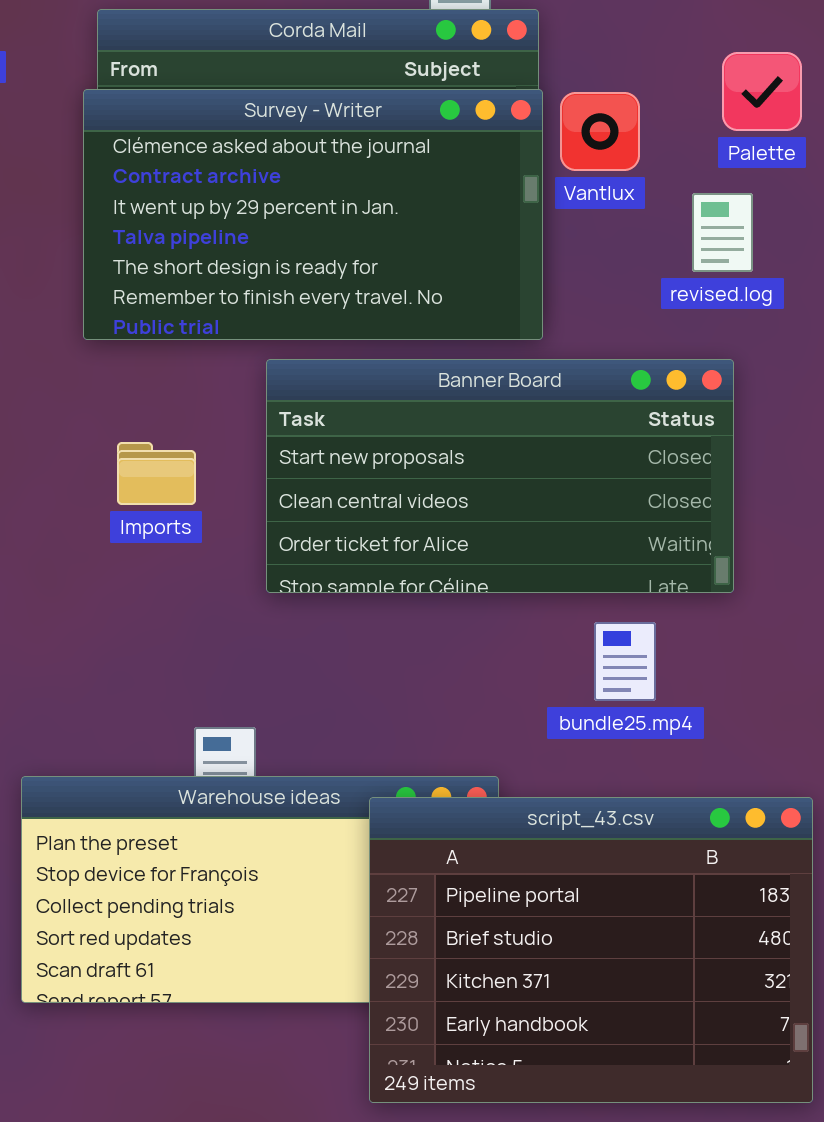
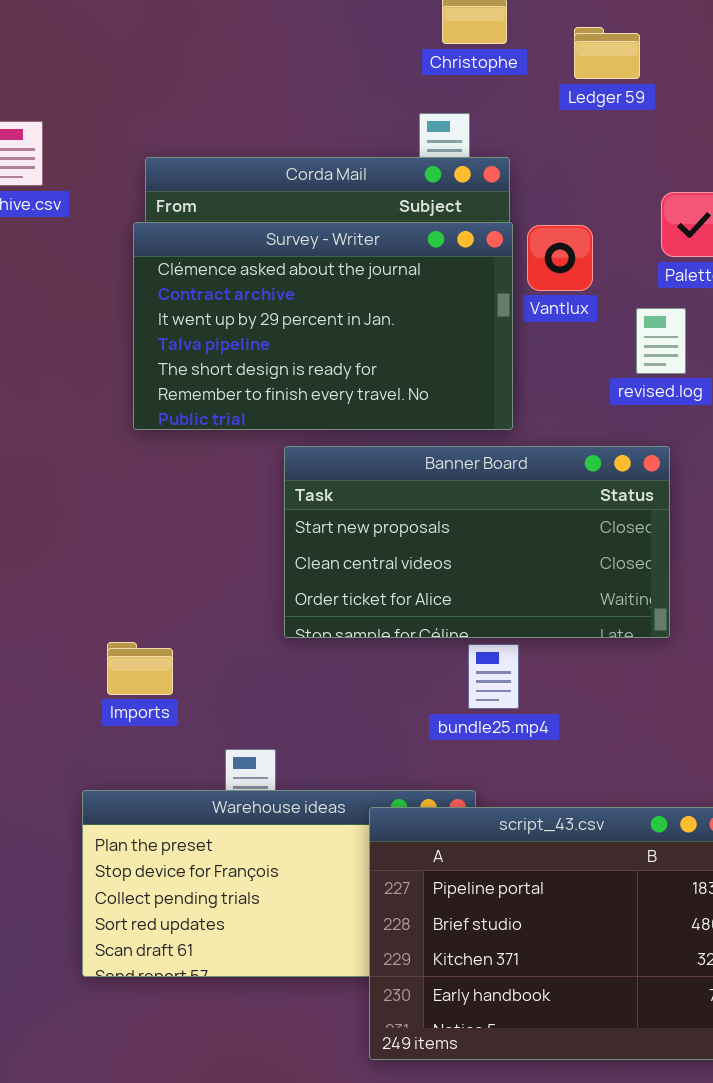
Imports: [117,442,196,505] -> [107,642,173,695], moved
bundle25.mp4: [594,622,656,701] -> [468,644,519,709], moved

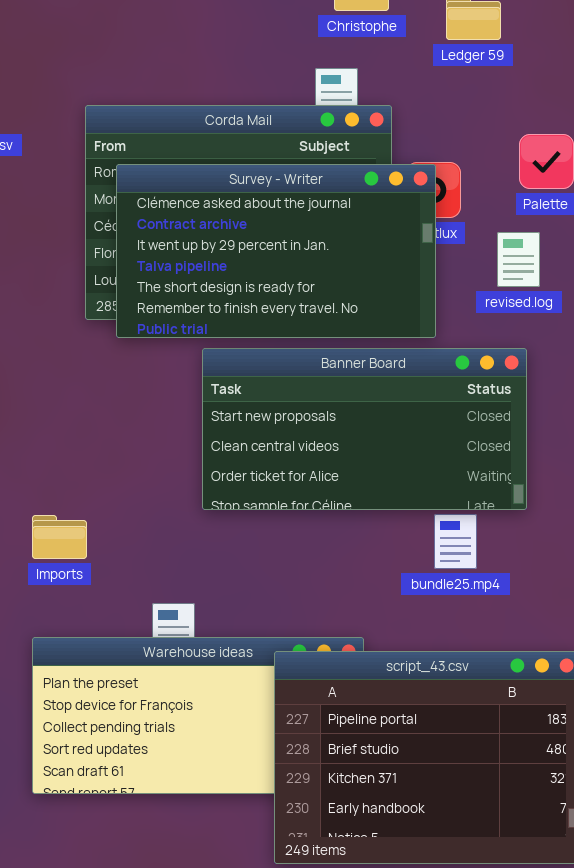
Survey - Writer: [133,222,513,430] -> [116,164,436,338], moved
Imports: [107,642,173,695] -> [32,515,87,559], moved
bundle25.mp4: [468,644,519,709] -> [434,514,477,569], moved

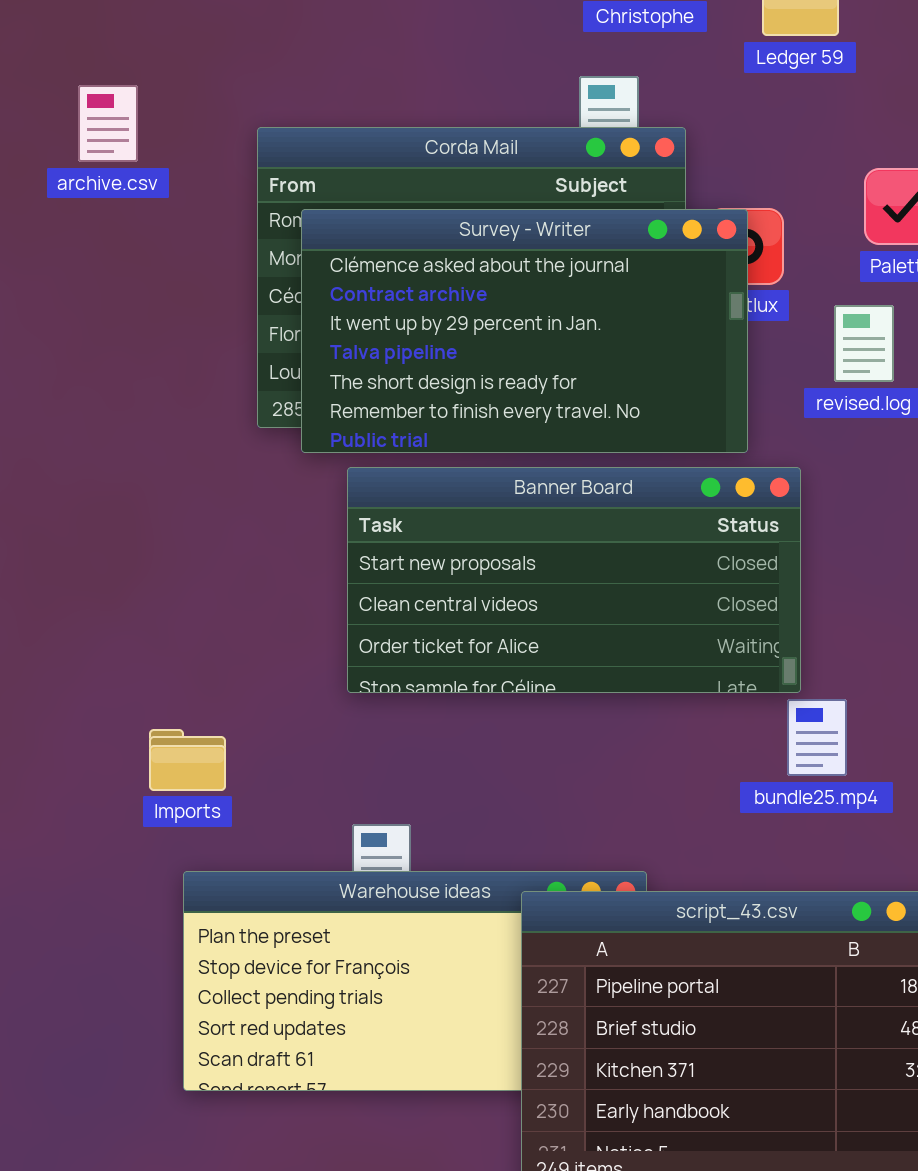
Banner Board: [202,348,527,510] -> [347,467,801,693], moved
bundle25.mp4: [434,514,477,569] -> [787,699,847,776], moved
Imports: [32,515,87,559] -> [149,729,226,791], moved

